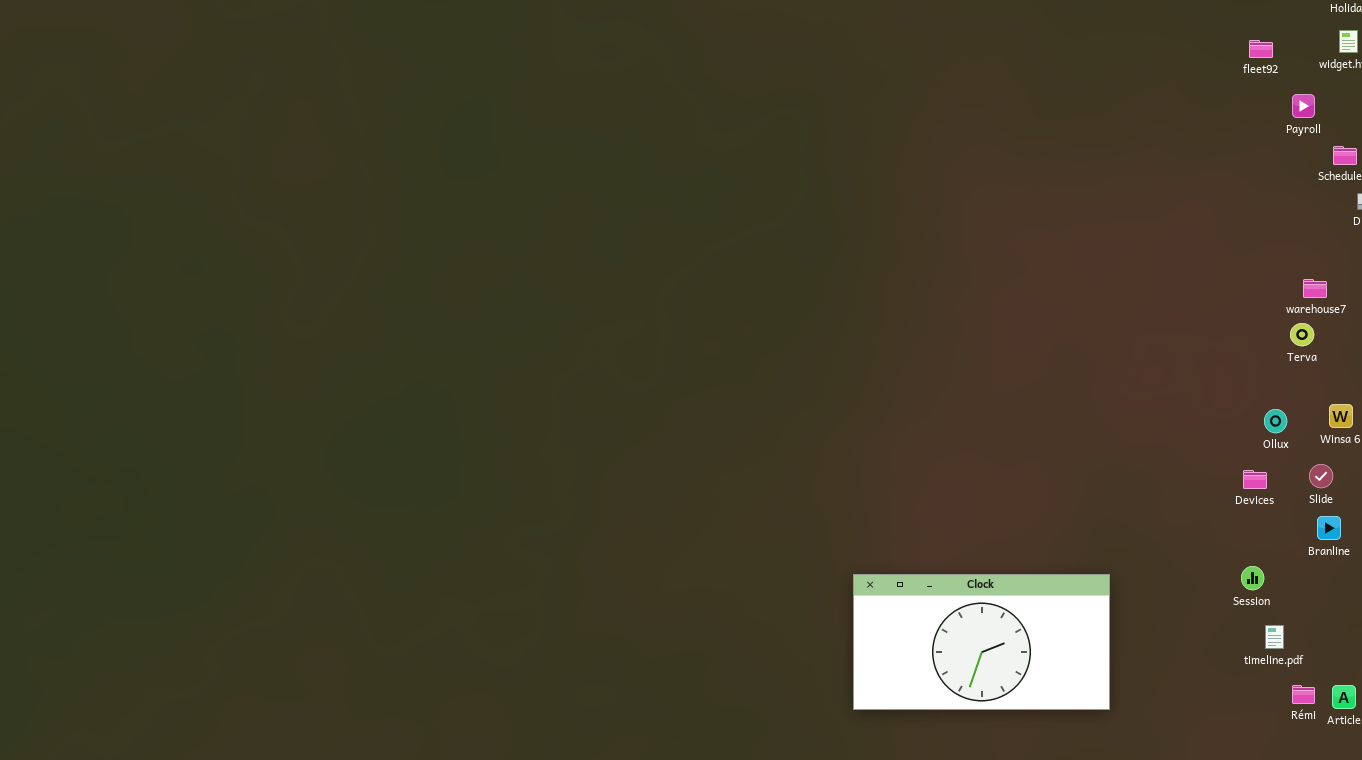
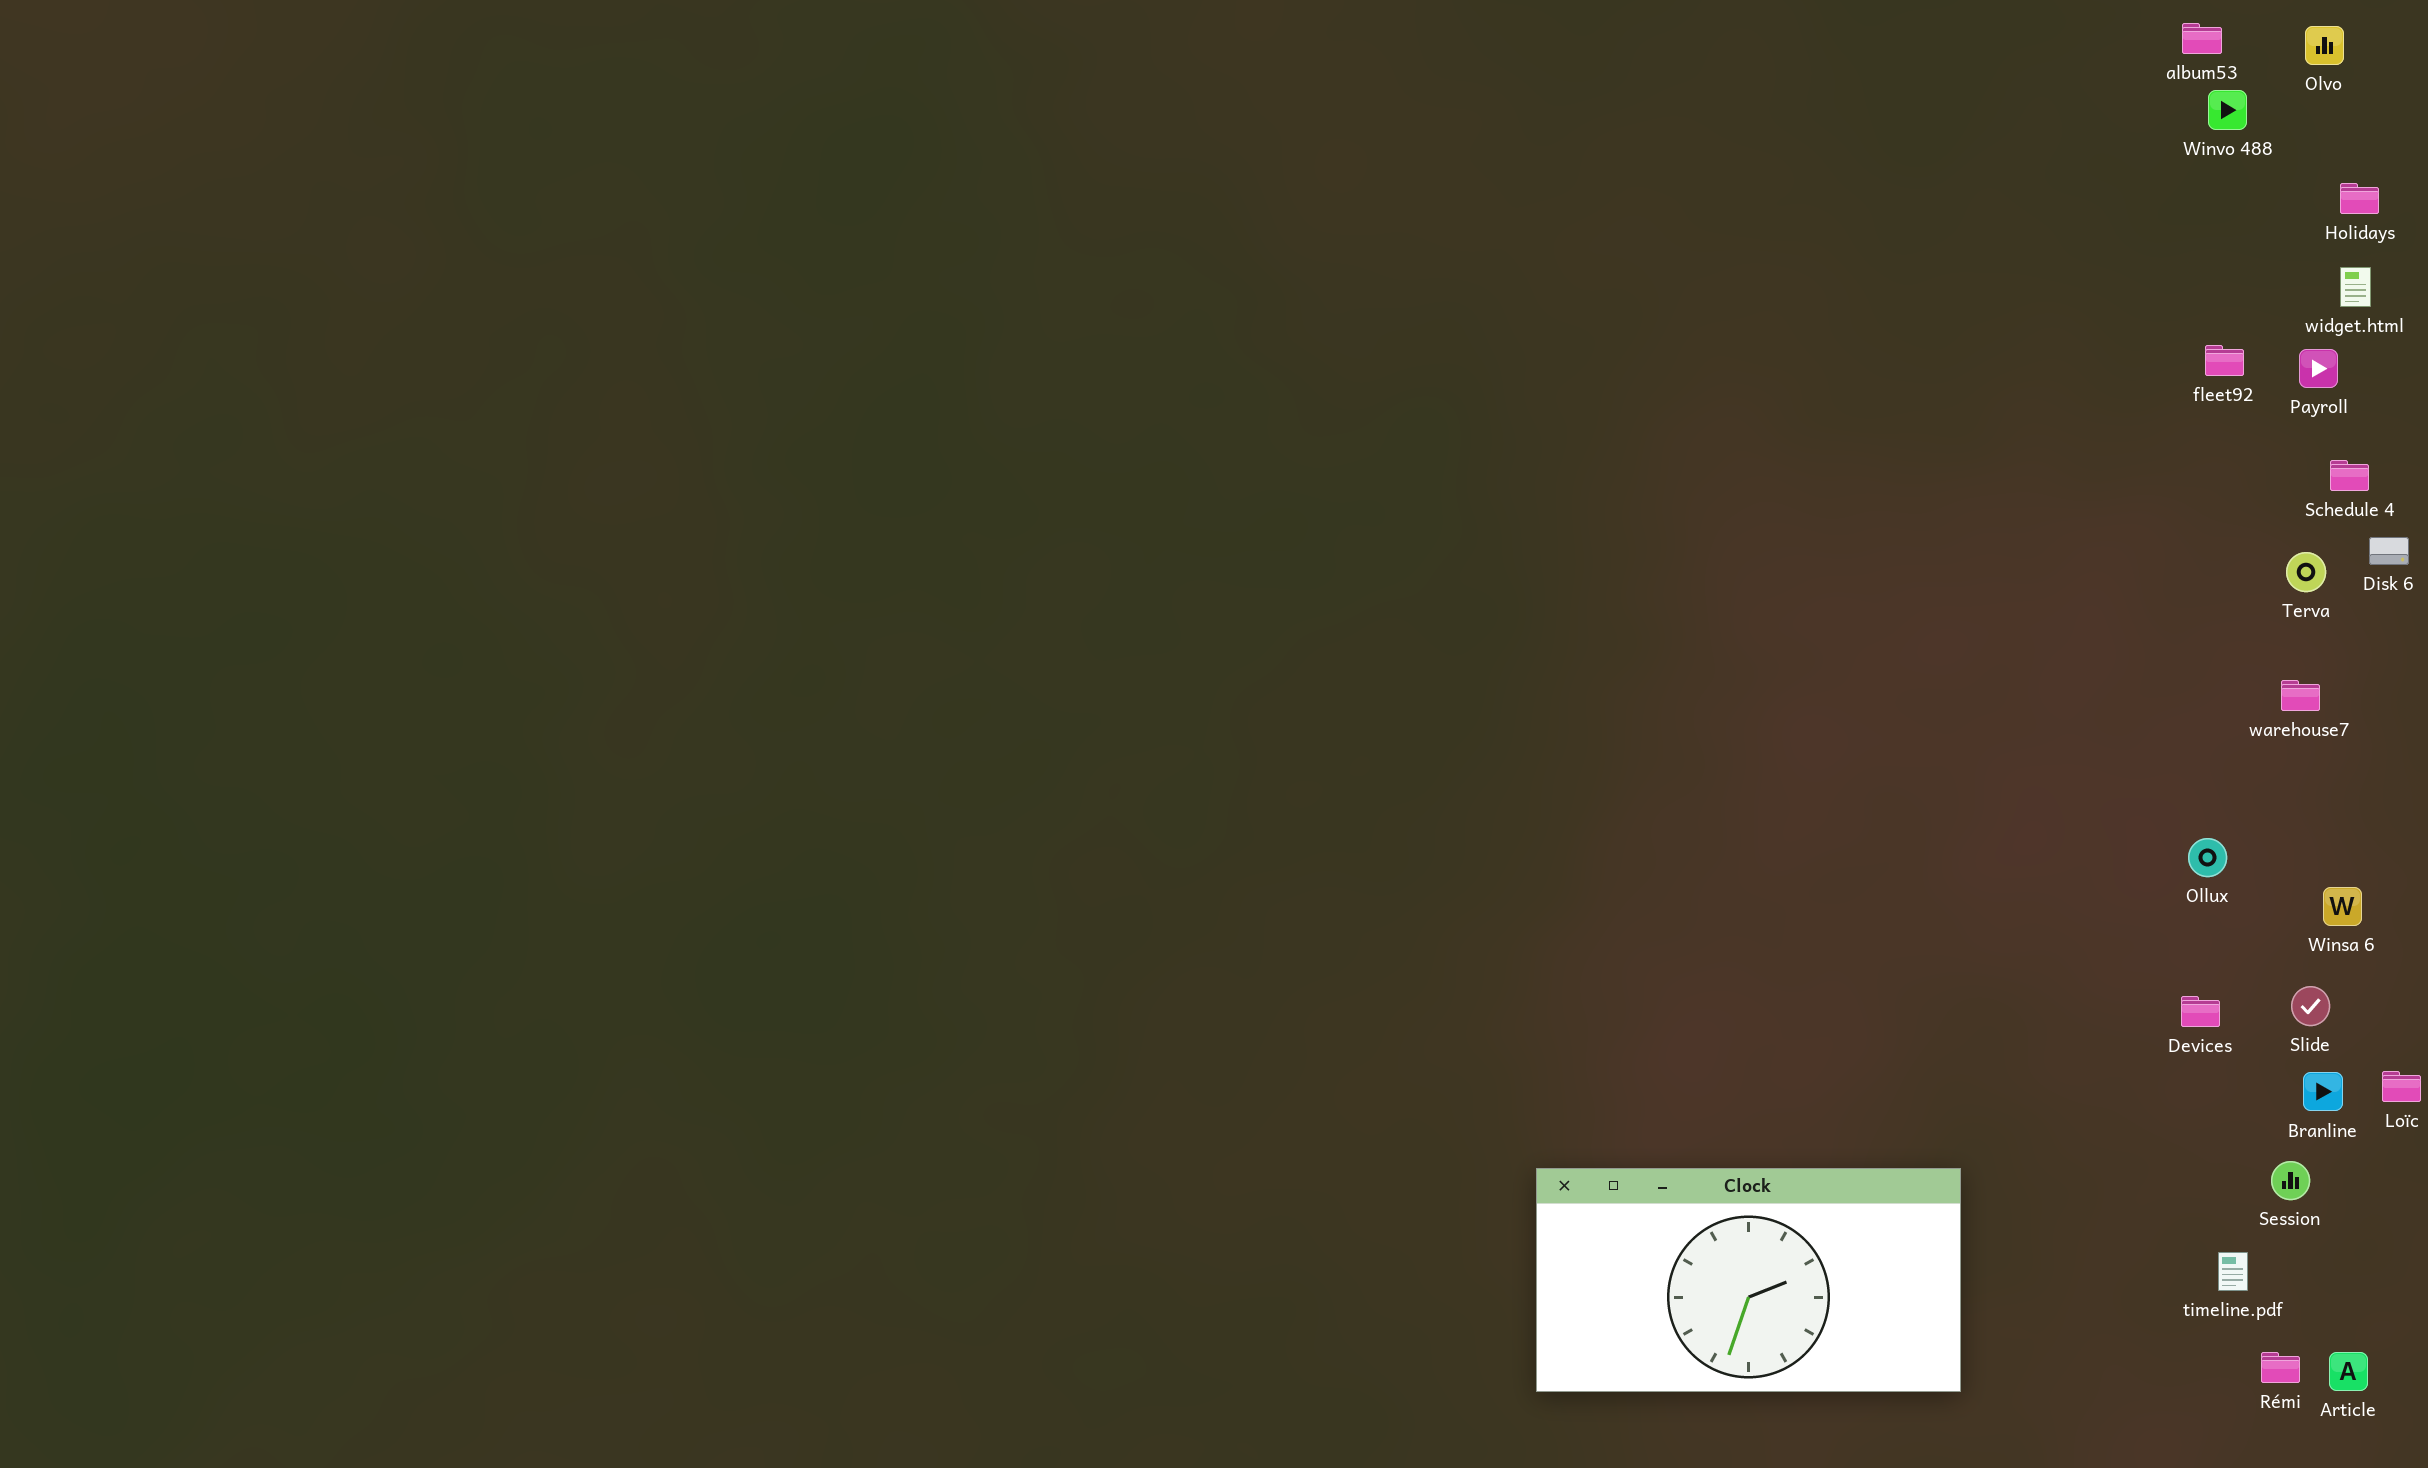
fleet92: [1249,40,1273,58] -> [2205,345,2244,376], moved
Payroll: [1292,94,1315,118] -> [2299,349,2338,388], moved
Terva: [1290,323,1314,346] -> [2286,552,2326,592], moved
Ollux: [1264,409,1287,433] -> [2188,838,2227,877], moved
Session: [1241,566,1264,590] -> [2271,1161,2310,1200], moved

